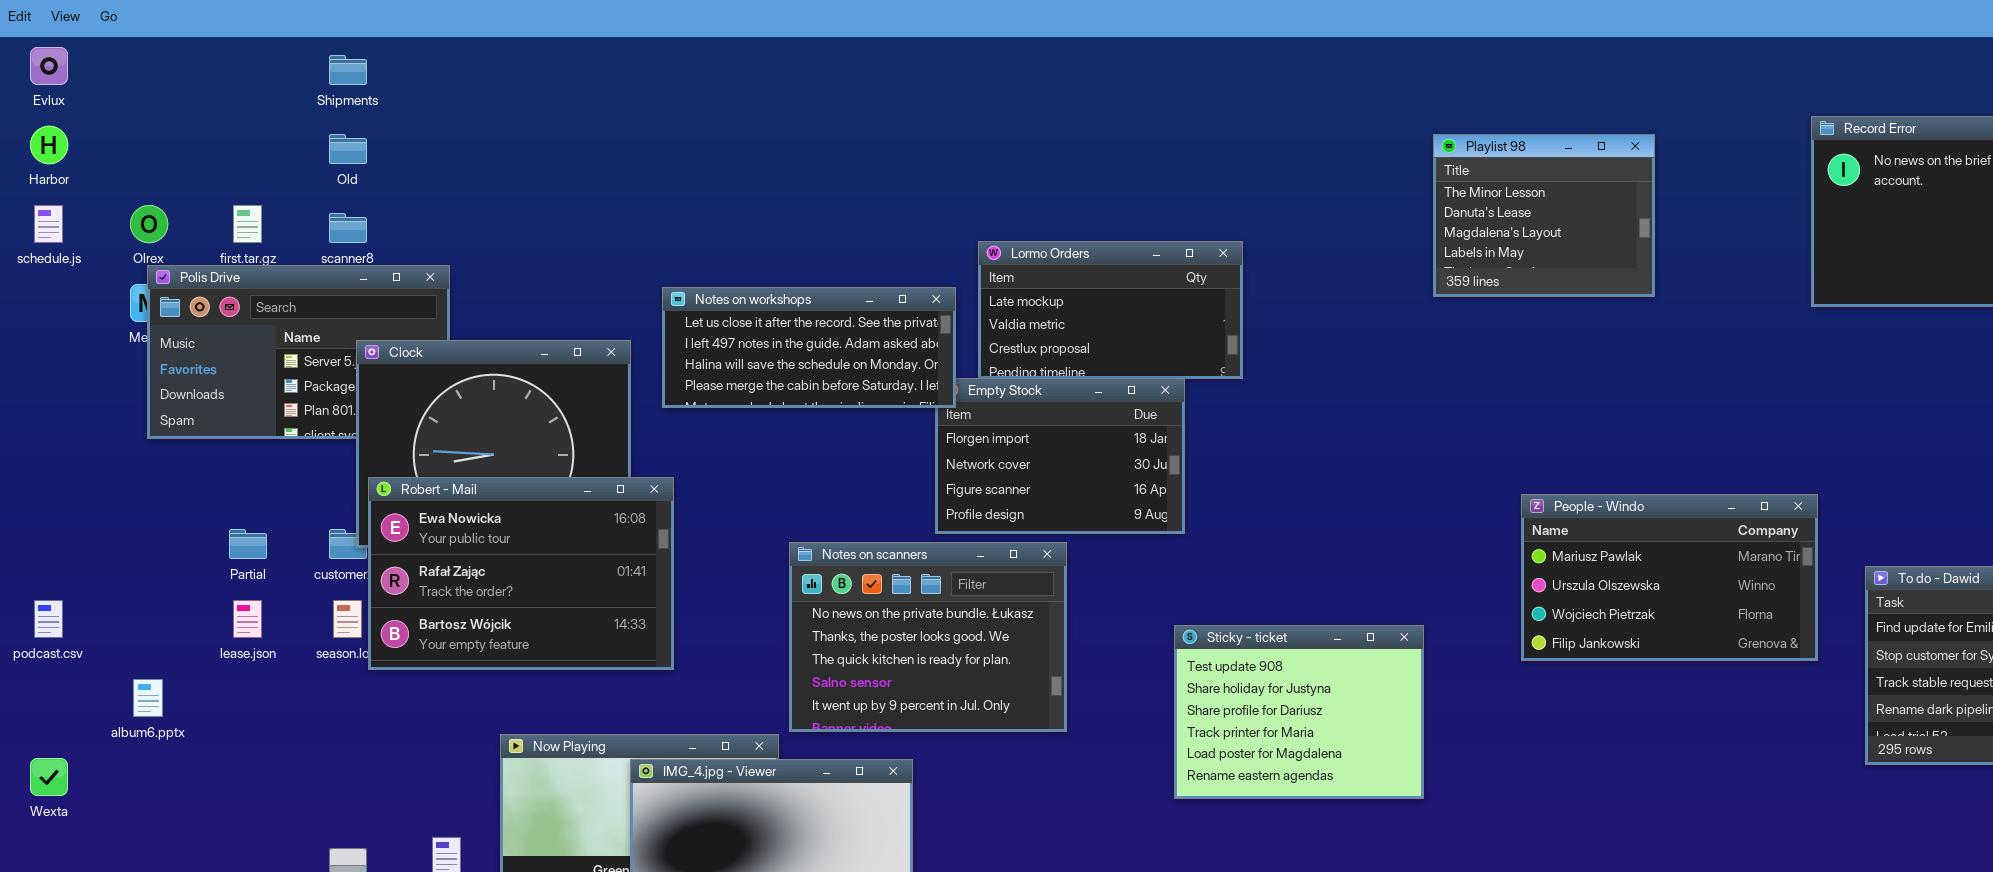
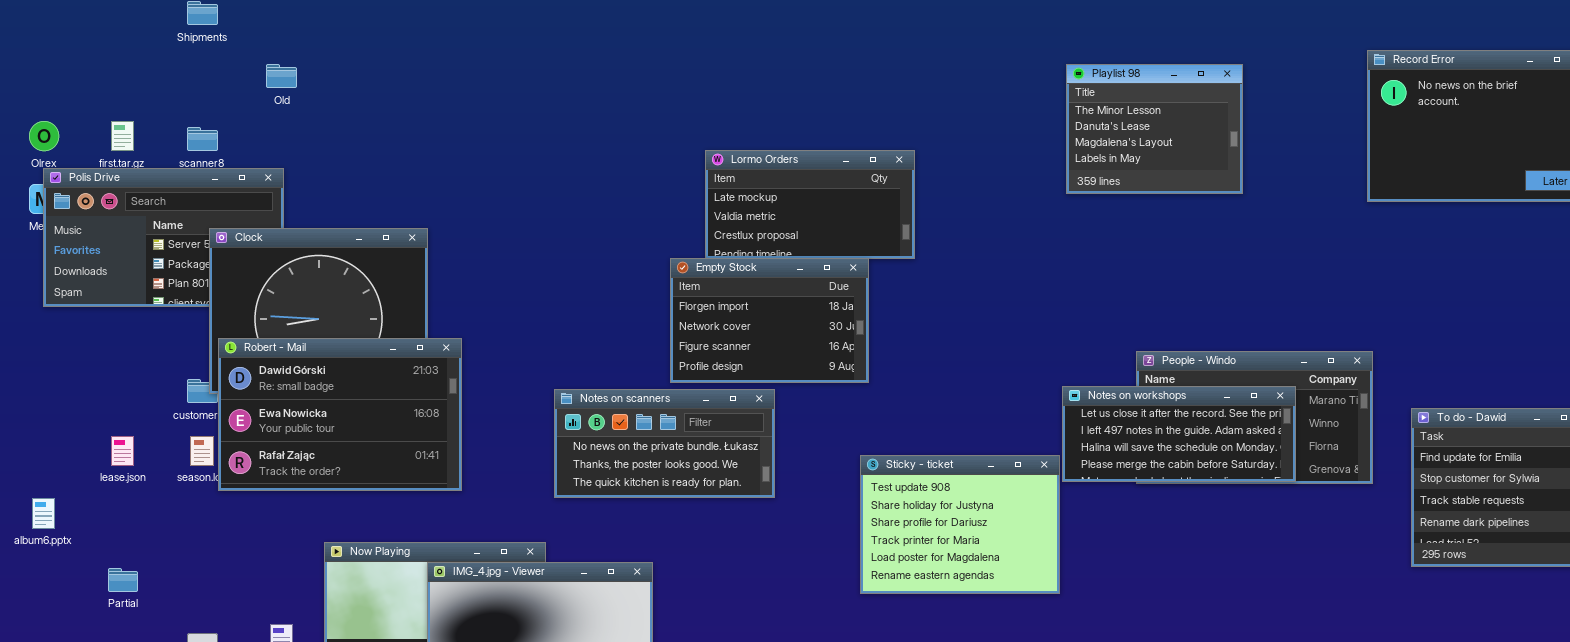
Old: [329,134,367,164] -> [266,64,297,88], moved
Notes on workshops: [662,287,956,408] -> [1062,386,1296,482], moved
Robert - Mail: [368,477,674,670] -> [218,338,462,491], scrolled up 1 row
Partial: [229,529,267,559] -> [108,568,138,592], moved
Notes on scanners: [789,542,1067,732] -> [554,389,775,498], resized

